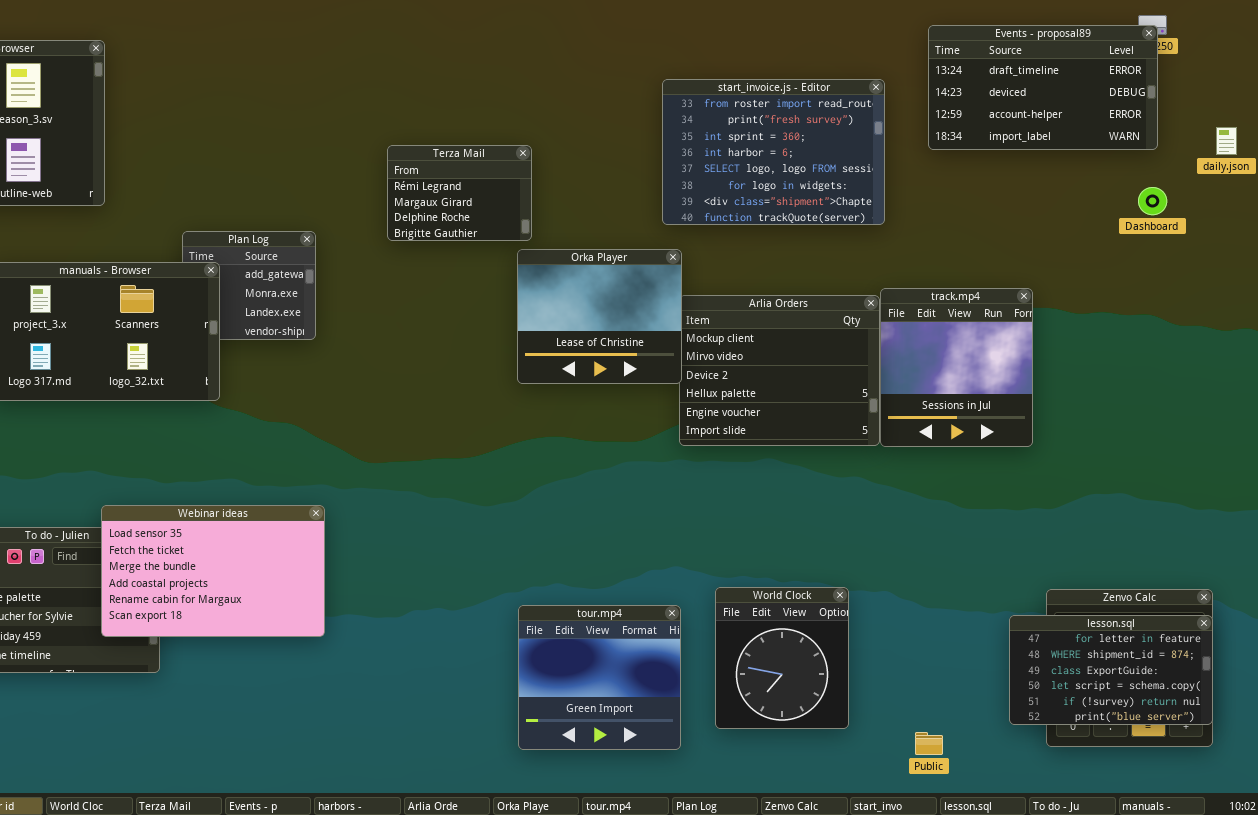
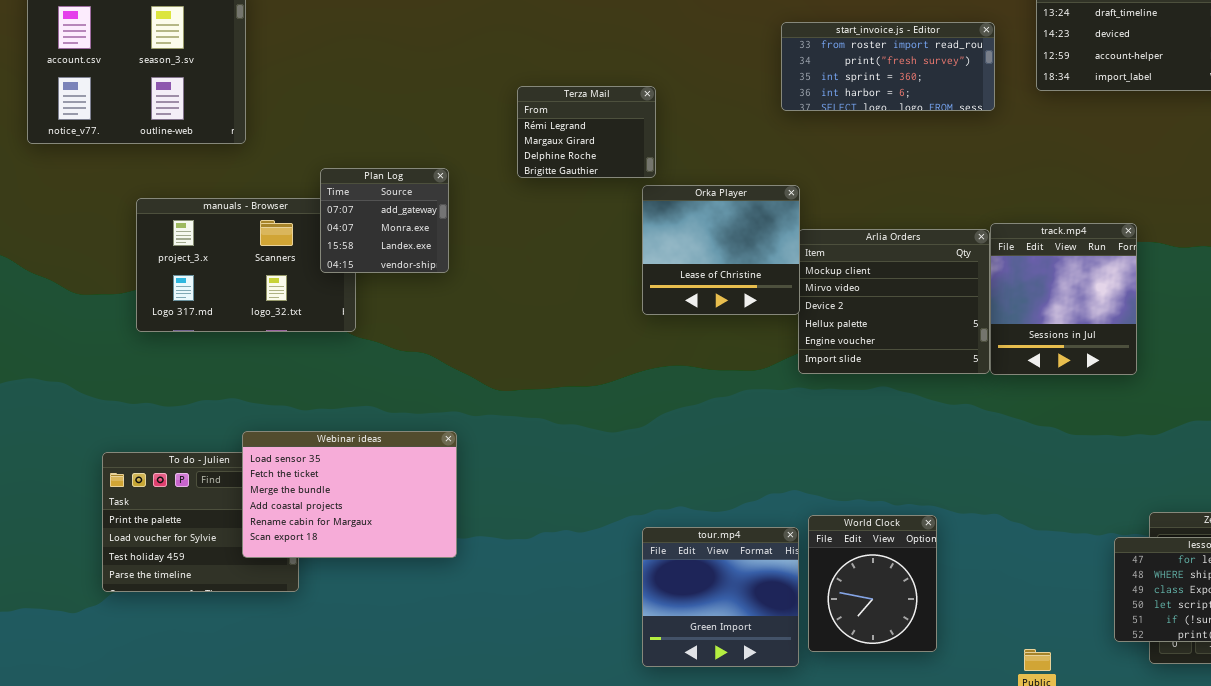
start_invoice.js - Editor: [662,79,885,225] -> [781,22,995,111], resized
Plan Log: [182,231,316,340] -> [320,168,449,273], raised
World Clock: [715,587,849,729] -> [808,515,937,652], moved

